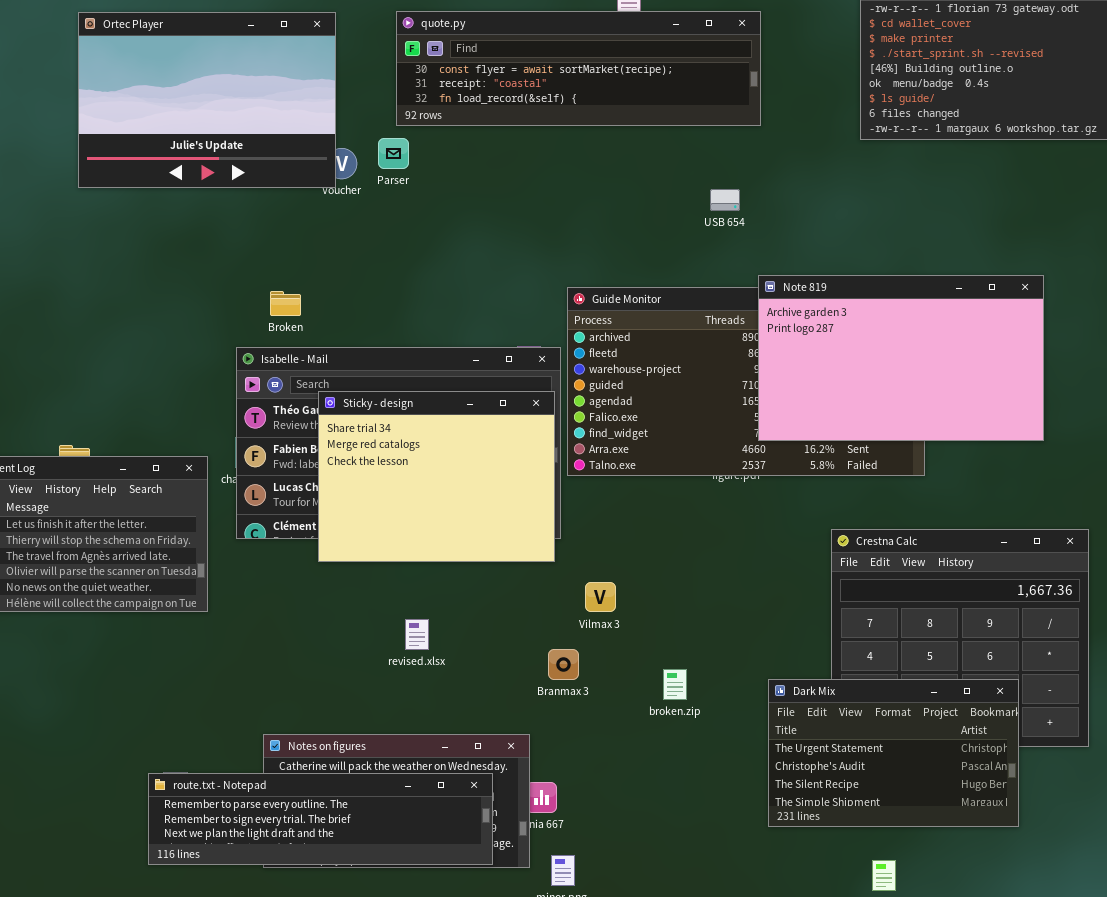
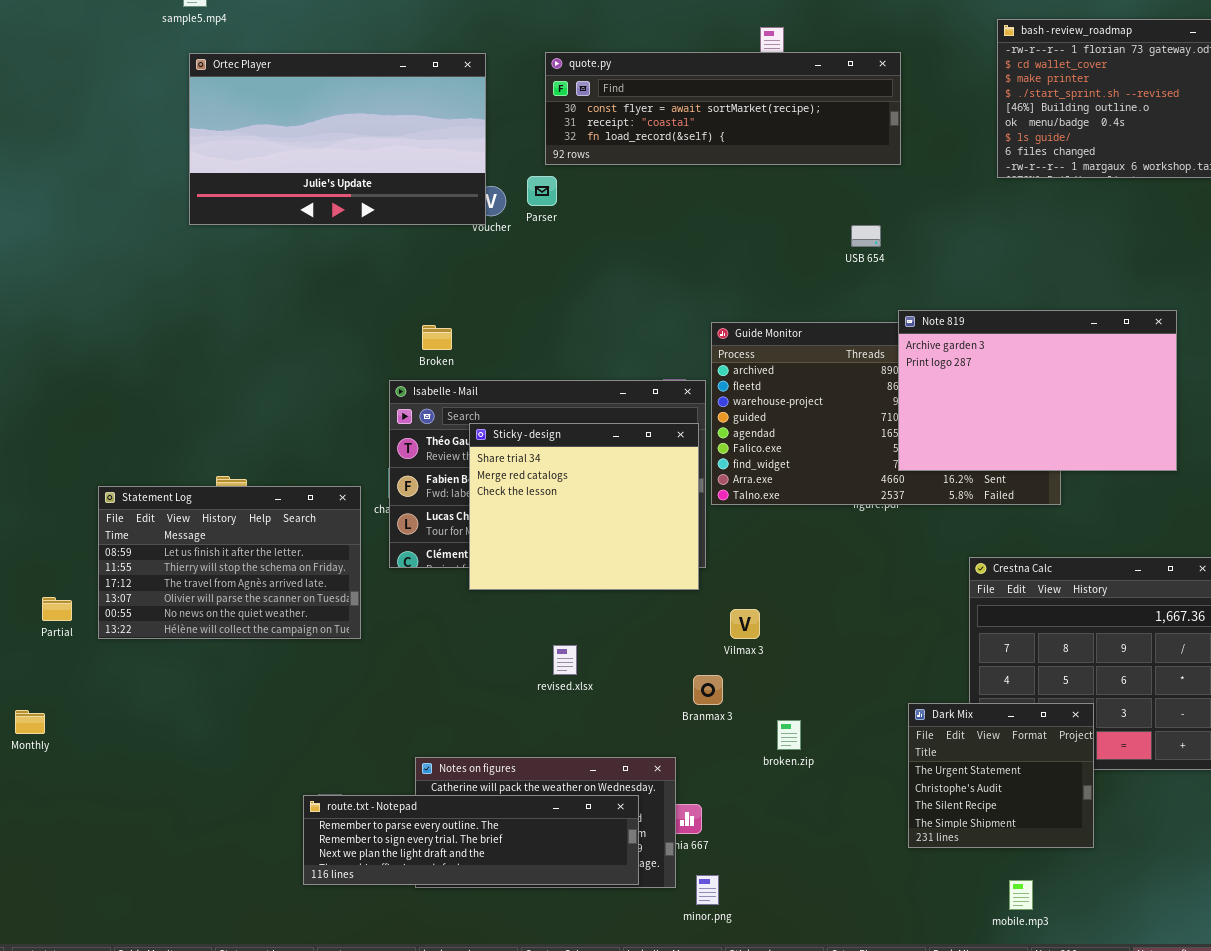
Ortec Player: [78,12,336,188] -> [189,53,486,225], resized
broken.zip: [663,669,687,700] -> [777,720,801,750], moved
Dark Mix: [768,679,1019,827] -> [908,703,1094,848], resized

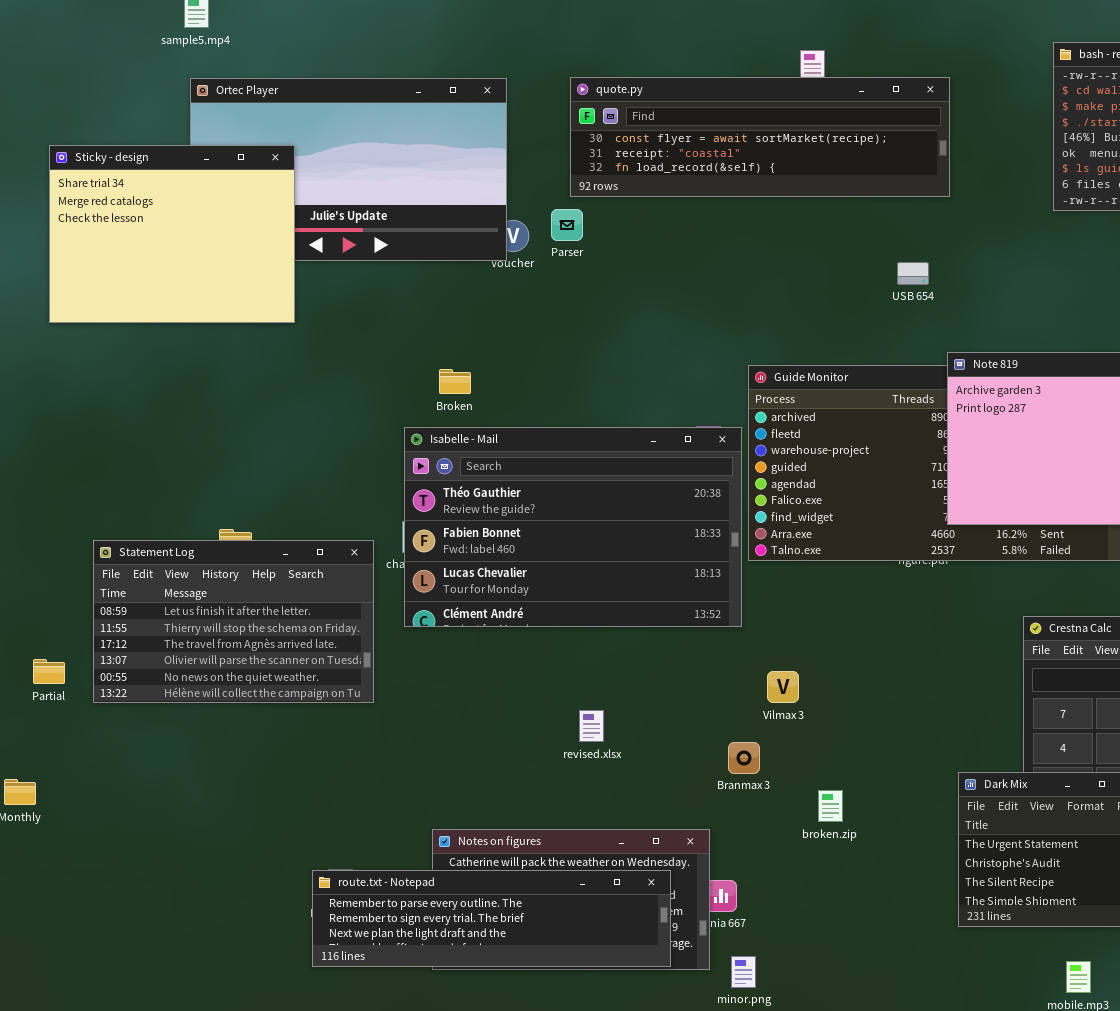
Sticky - design: [469,423,699,590] -> [49,145,295,323], moved

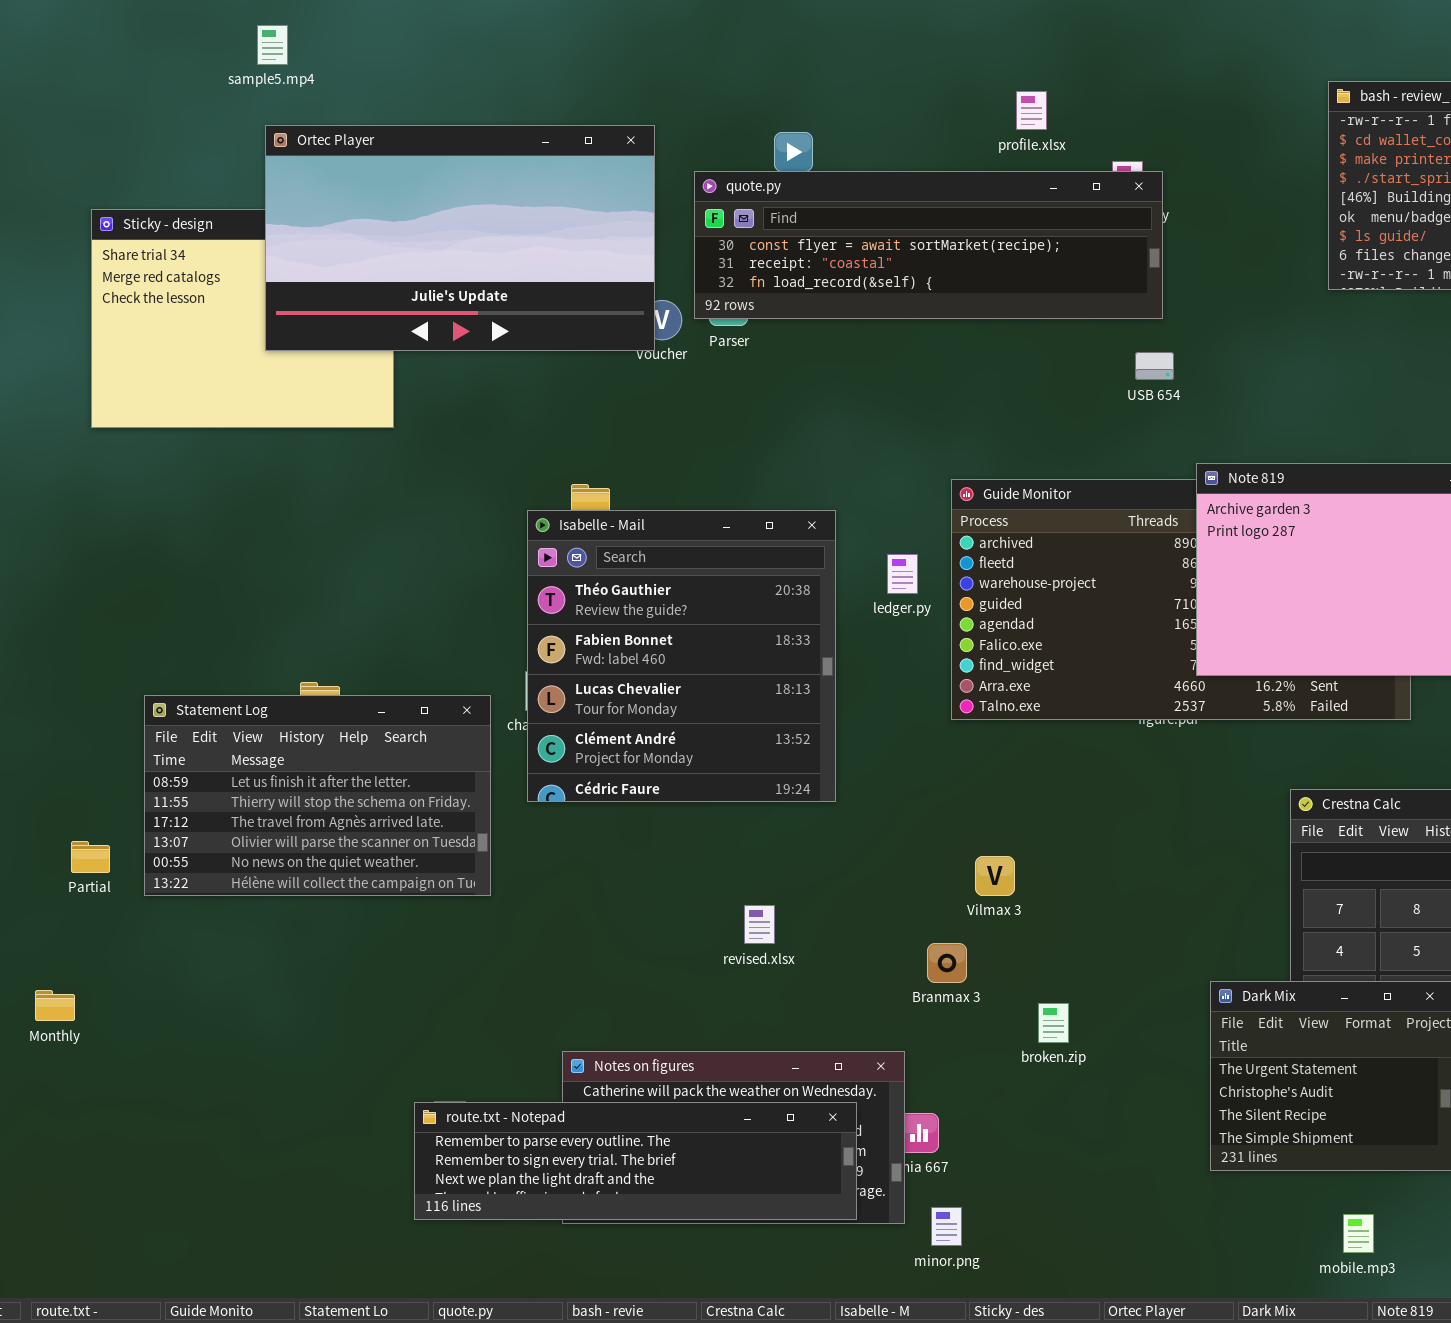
quote.py: [570,77,950,197] -> [694,171,1163,319], moved
Ortec Player: [190,78,507,261] -> [265,125,655,351], raised
Isabelle - Mail: [404,427,742,627] -> [527,510,836,802], resized

